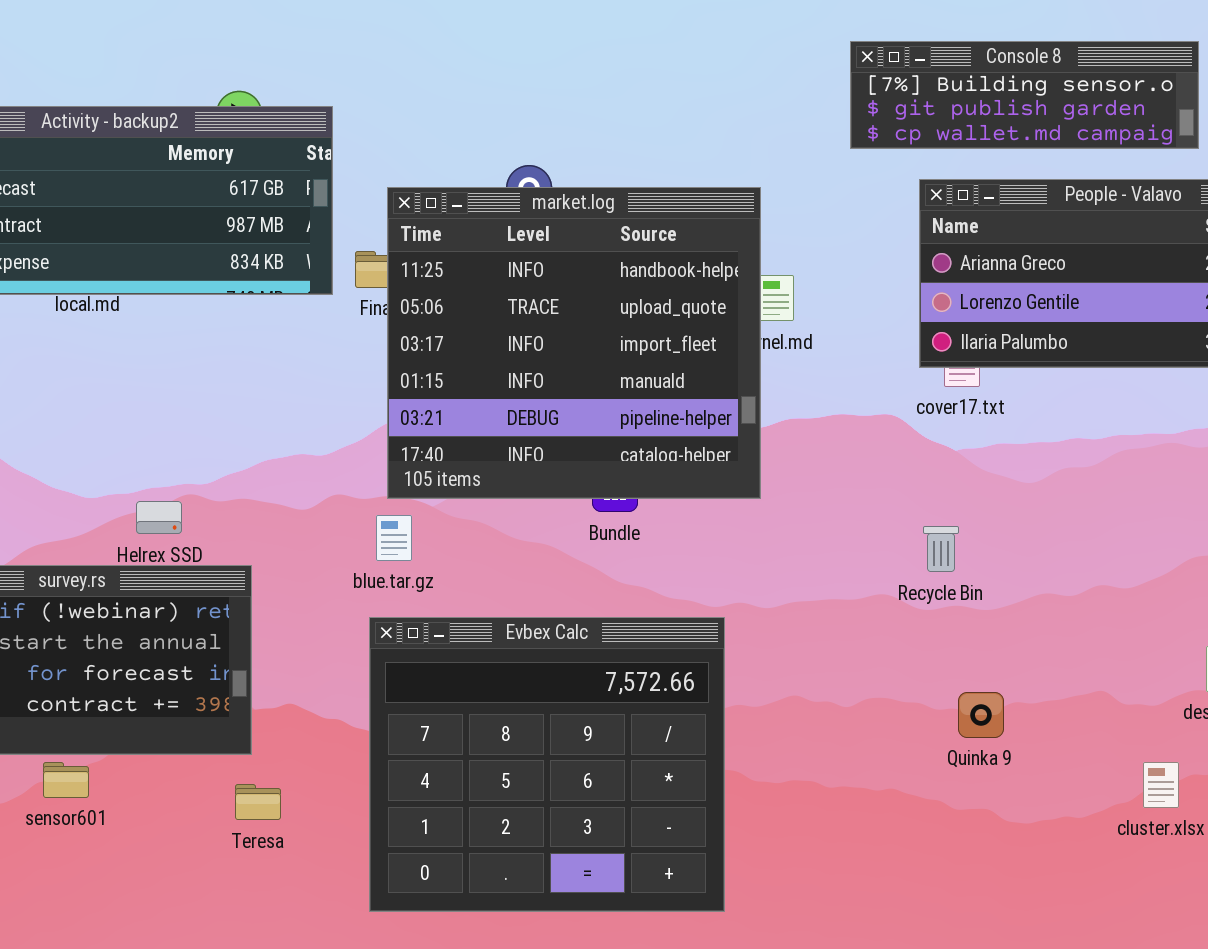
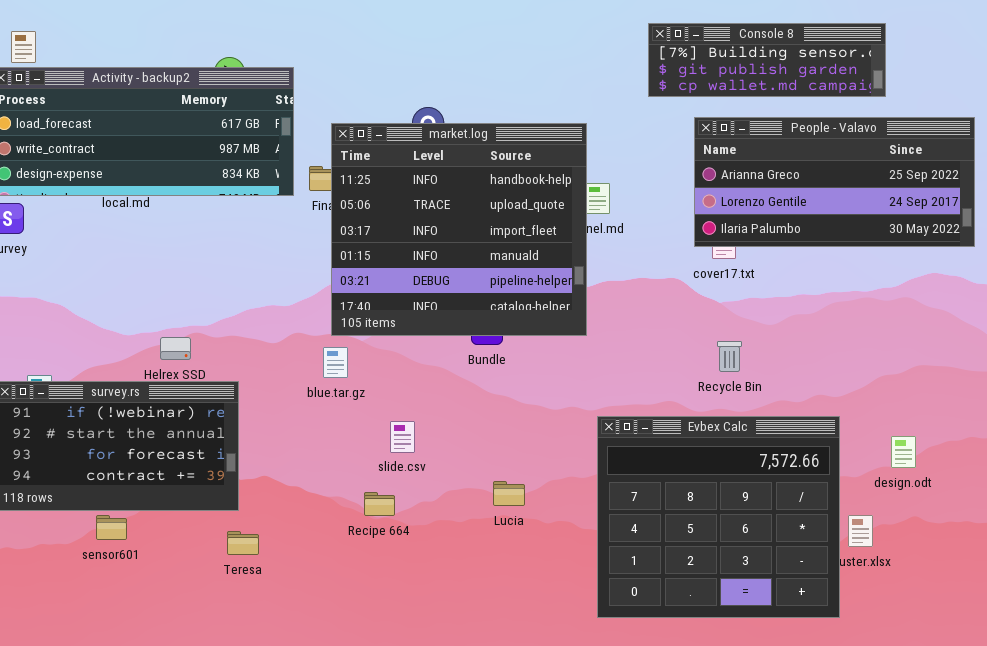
Recycle Bin: [923,526,959,572] -> [717,341,742,372], moved
Evbex Calc: [369,617,725,912] -> [597,416,840,618], moved

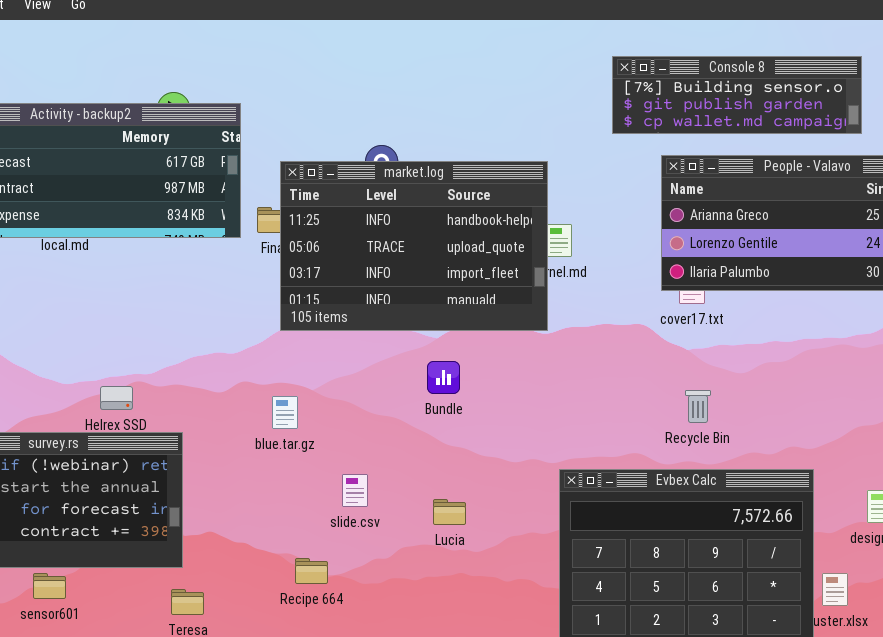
market.log: [331,123,587,336] -> [280,161,548,331], resized
Lucia: [493,481,525,506] -> [433,499,466,525], moved
Recipe 664: [364,492,395,516] -> [295,558,328,584], moved

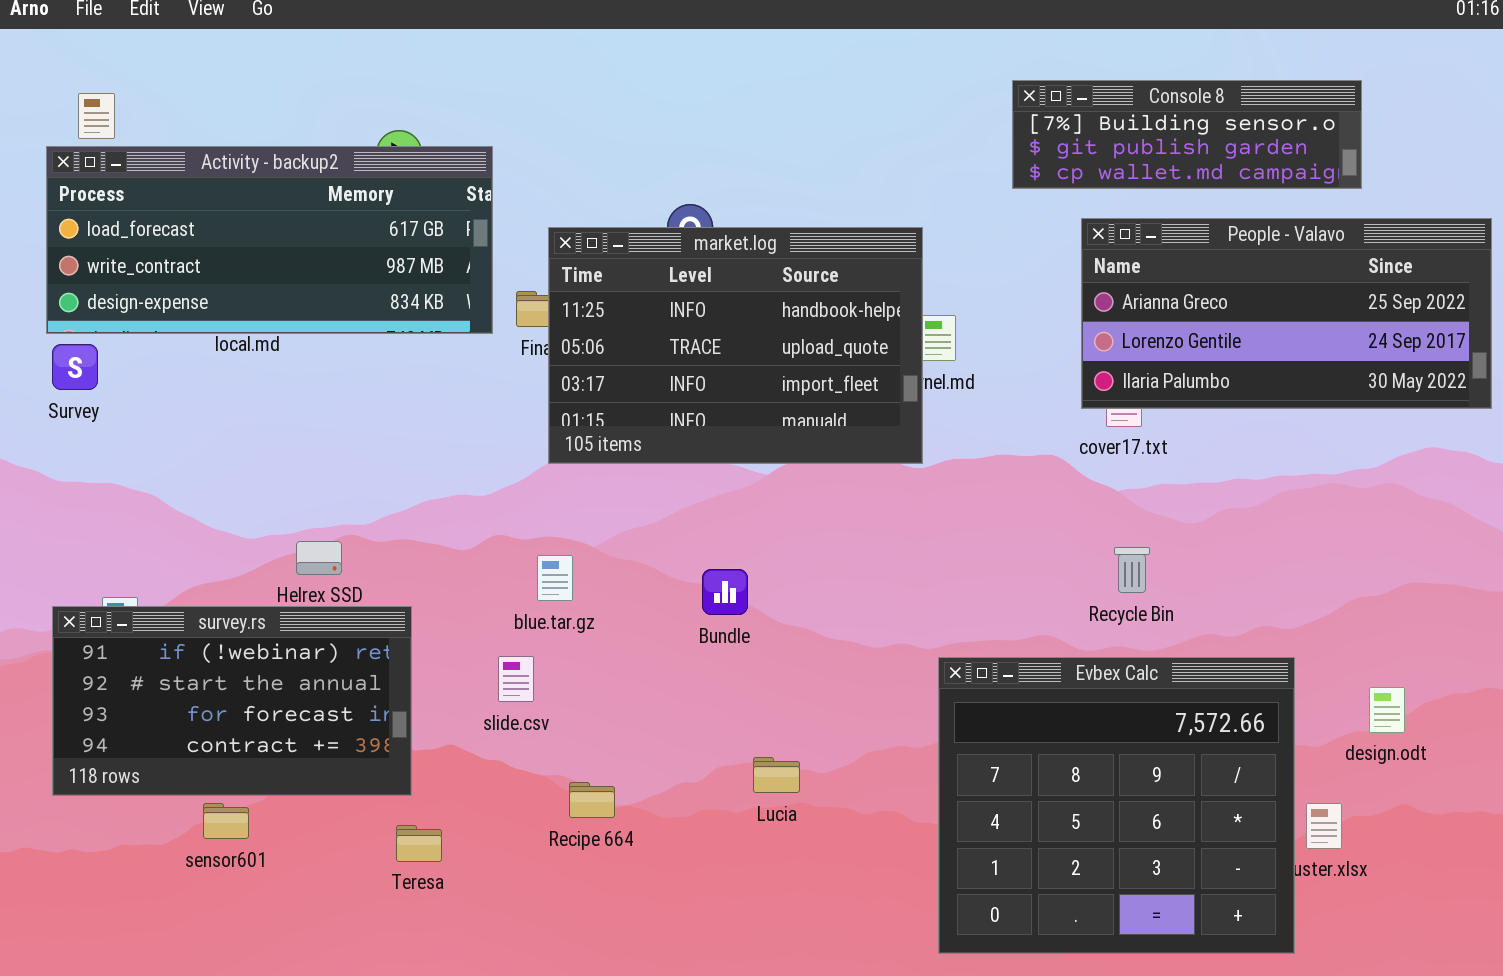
Bundle: [427,361,460,394] -> [702,569,748,615], moved
slide.csv: [342,474,368,507] -> [498,656,534,702], moved
Lucia: [433,499,466,525] -> [753,757,800,793], moved

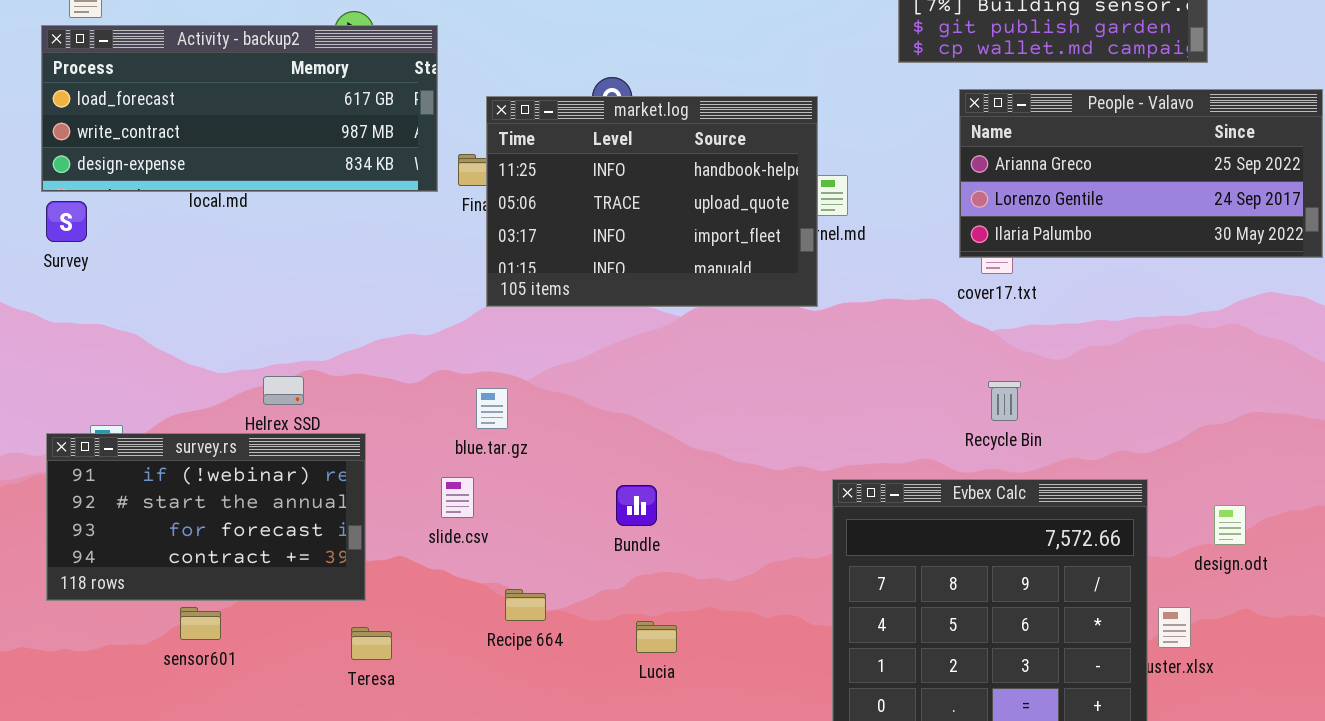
Bundle: [702,569,748,615] -> [616,485,657,526], moved
Lucia: [753,757,800,793] -> [636,621,677,653], moved

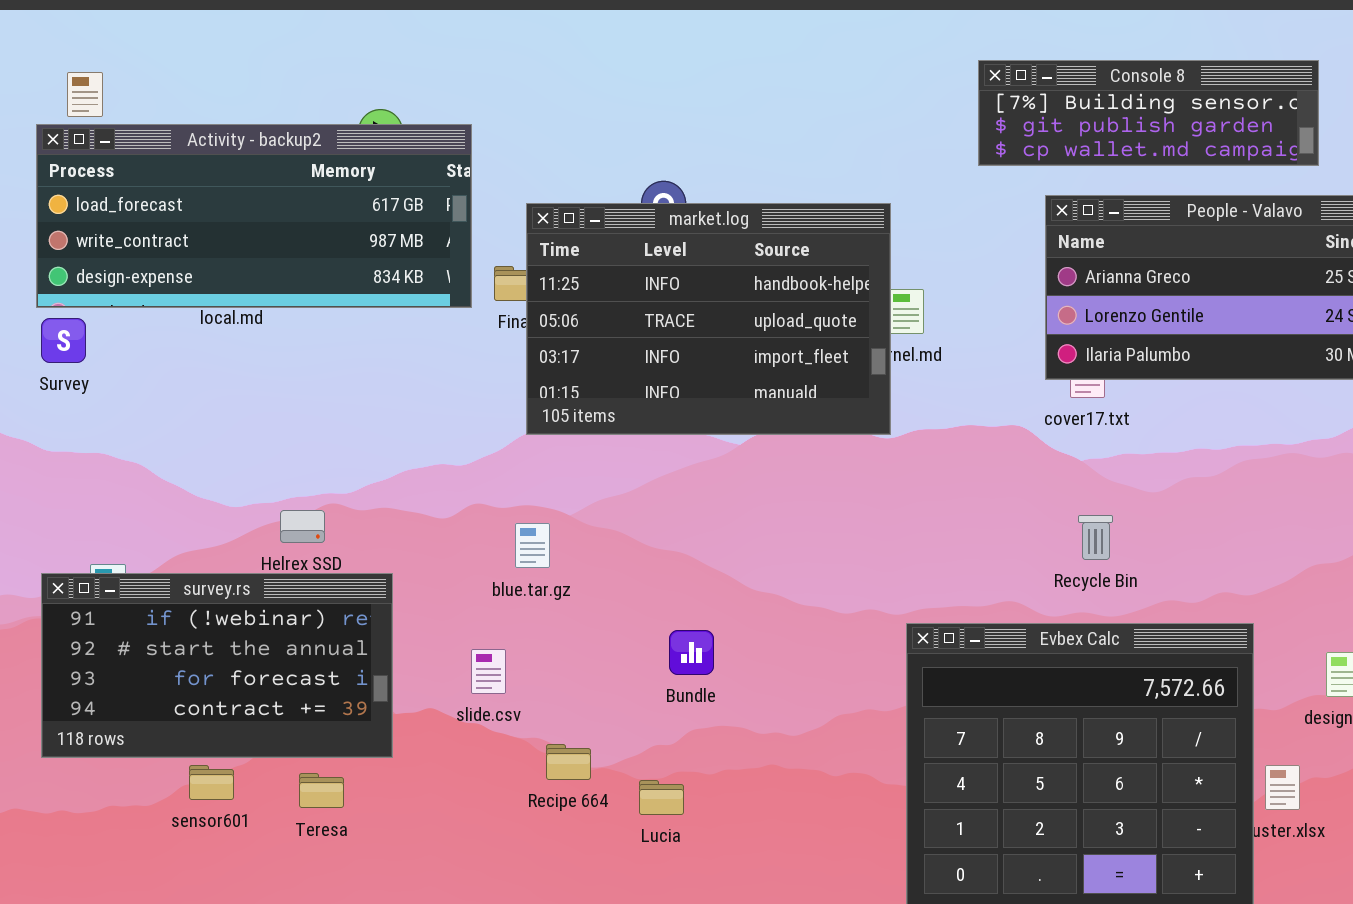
slide.csv: [441,477,474,518] -> [471,649,506,694], moved
Lucia: [636,621,677,653] -> [639,780,684,815], moved
Teresa: [351,627,392,660] -> [299,773,344,808], moved

